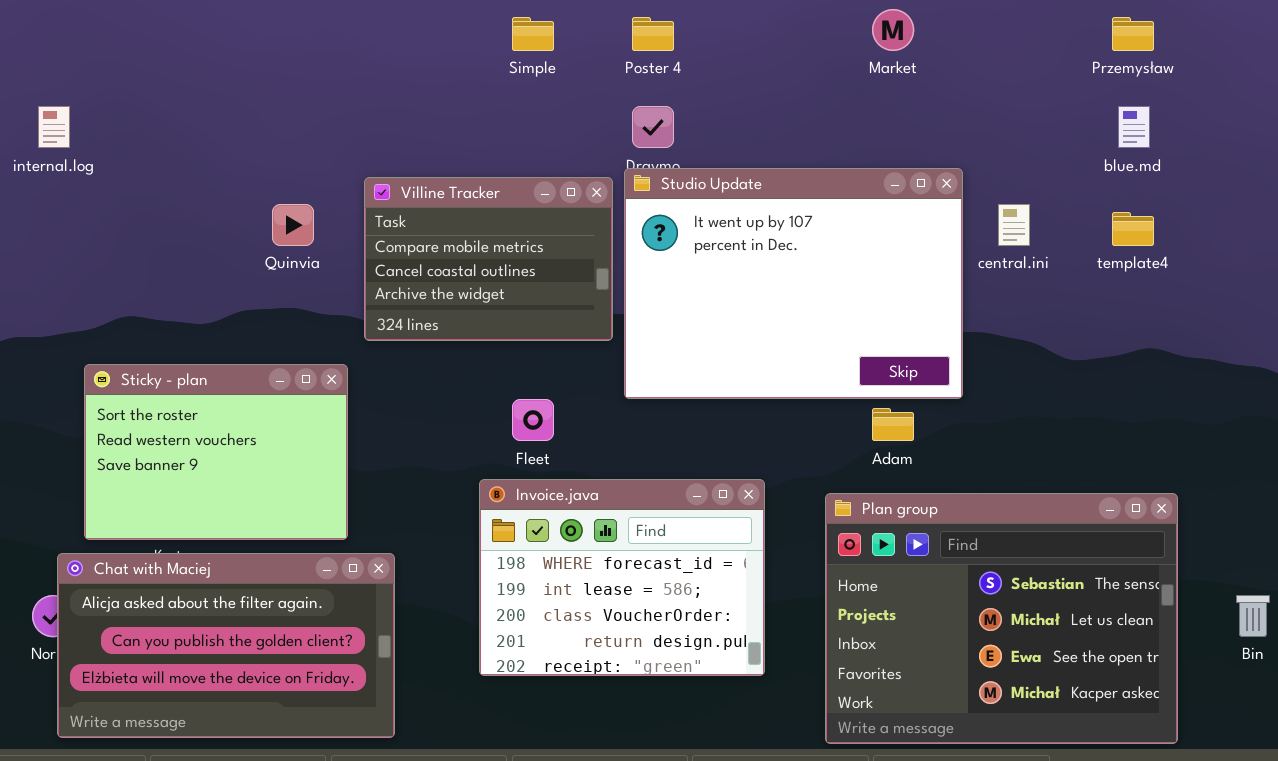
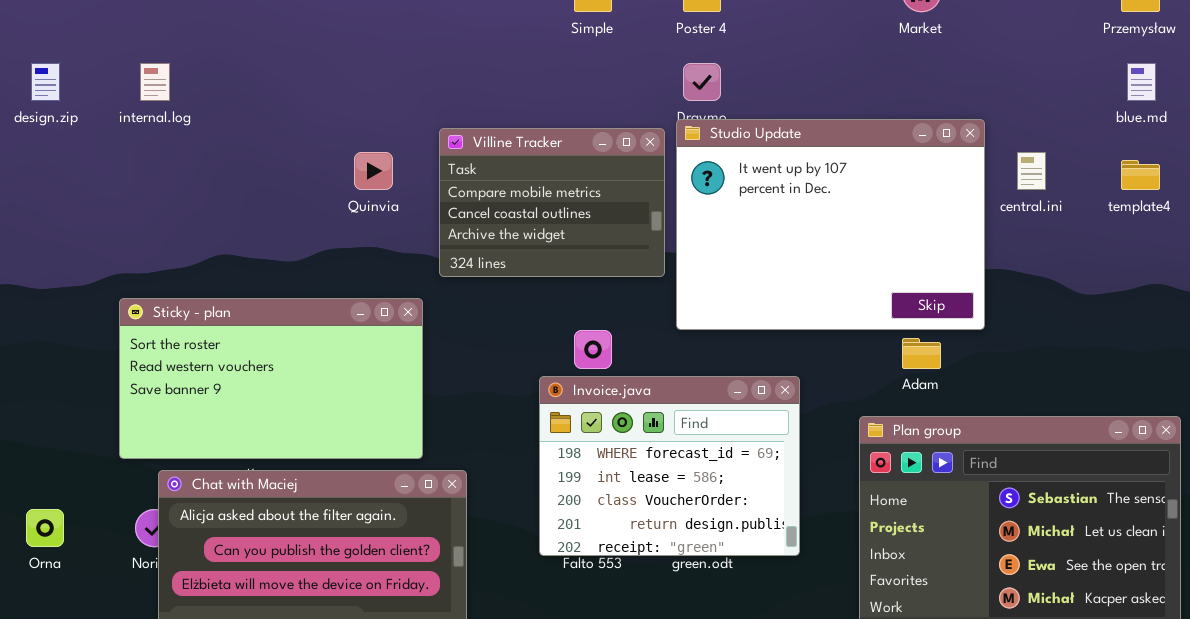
Sticky - plan: [84,364,348,540] -> [119,298,423,459], resized
Invoice.java: [479,479,765,676] -> [539,376,800,556], moved

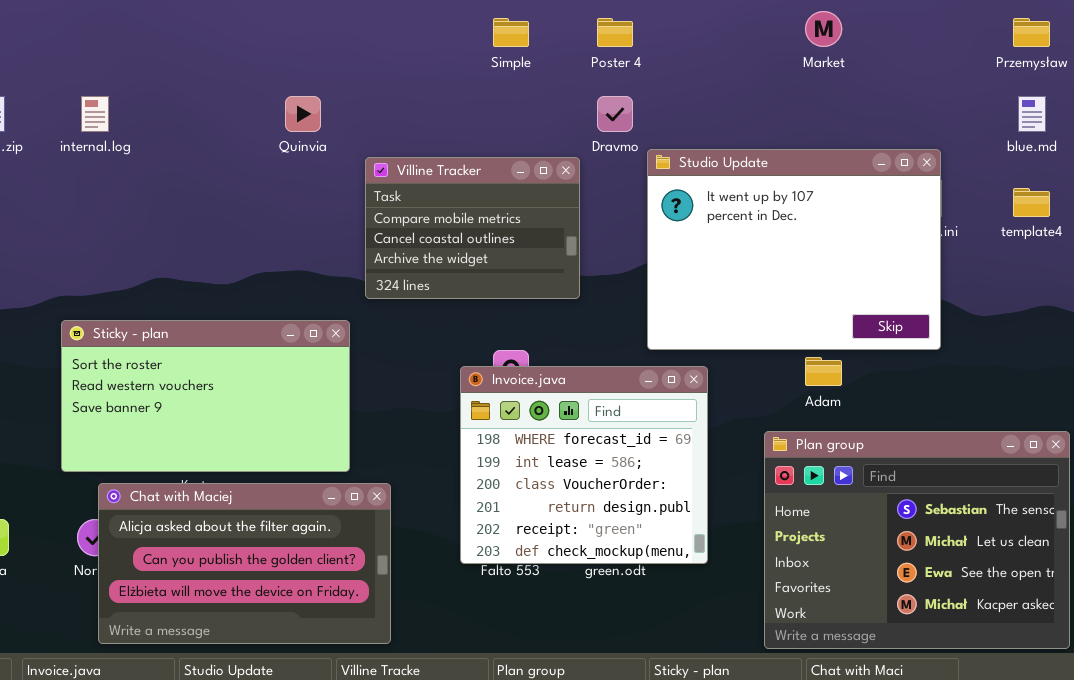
Studio Update: [676,119,985,330] -> [647,149,941,350], moved
Quinvia: [354,152,393,190] -> [285,96,321,132], moved
Invoice.java: [539,376,800,556] -> [460,366,708,564], resized

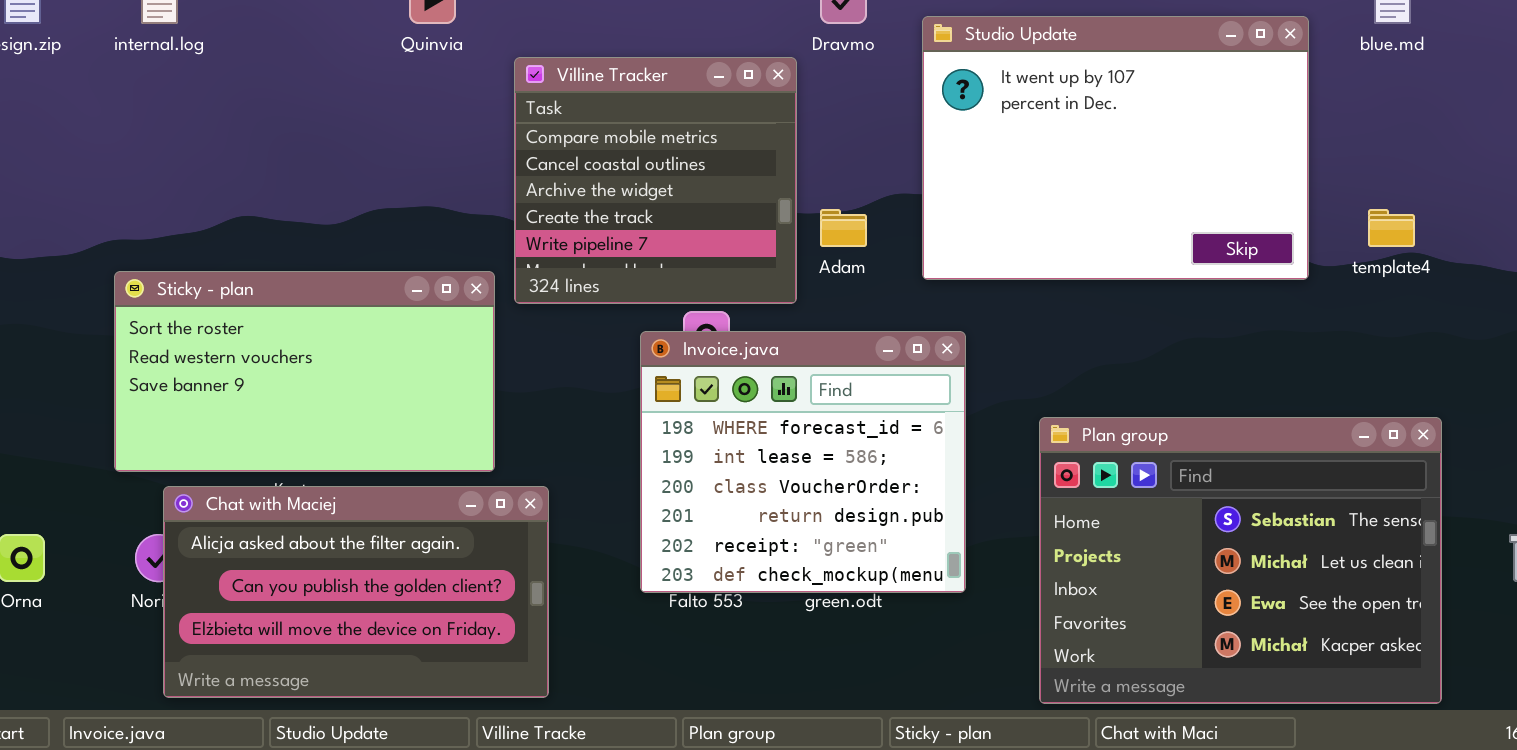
Studio Update: [647,149,941,350] -> [922,16,1309,280], moved
Villine Tracker: [365,157,580,299] -> [514,57,797,304], resized
template4: [1013,188,1050,217] -> [1368,209,1415,247], moved
Adam: [805,357,842,386] -> [820,209,867,247], moved

